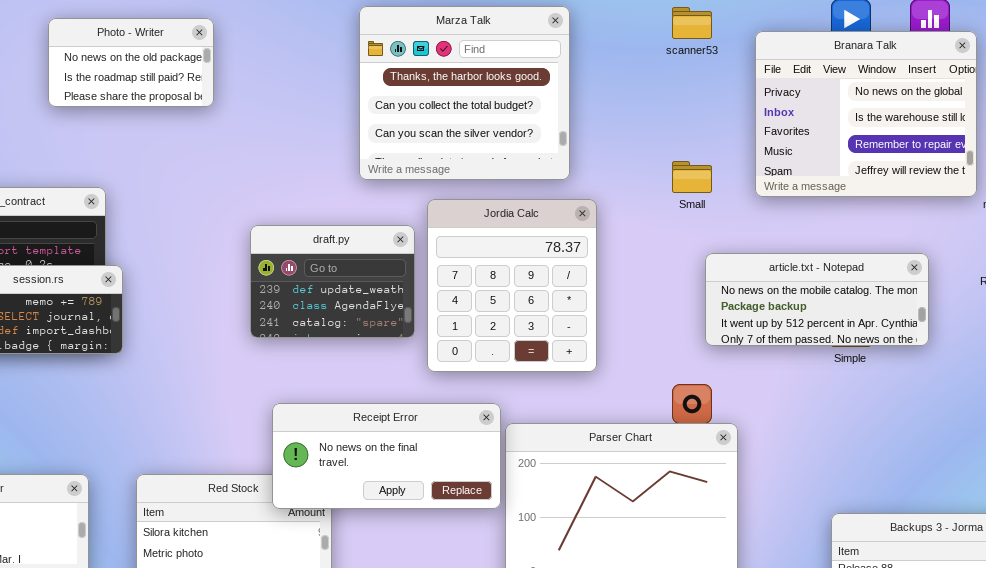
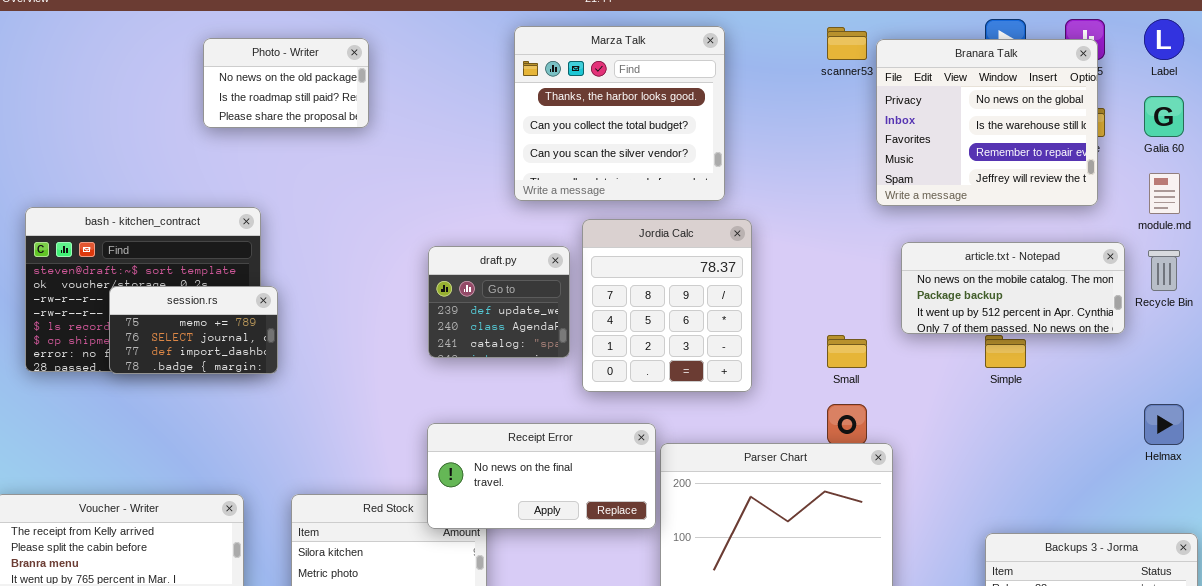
Branara Talk: [755,31,977,197] -> [876,39,1098,206], moved
Small: [672,161,712,193] -> [827,335,867,368], moved
draft.py: [250,225,415,338] -> [428,246,570,358], resized
article.txt - Notepad: [705,253,929,346] -> [901,242,1125,334], moved

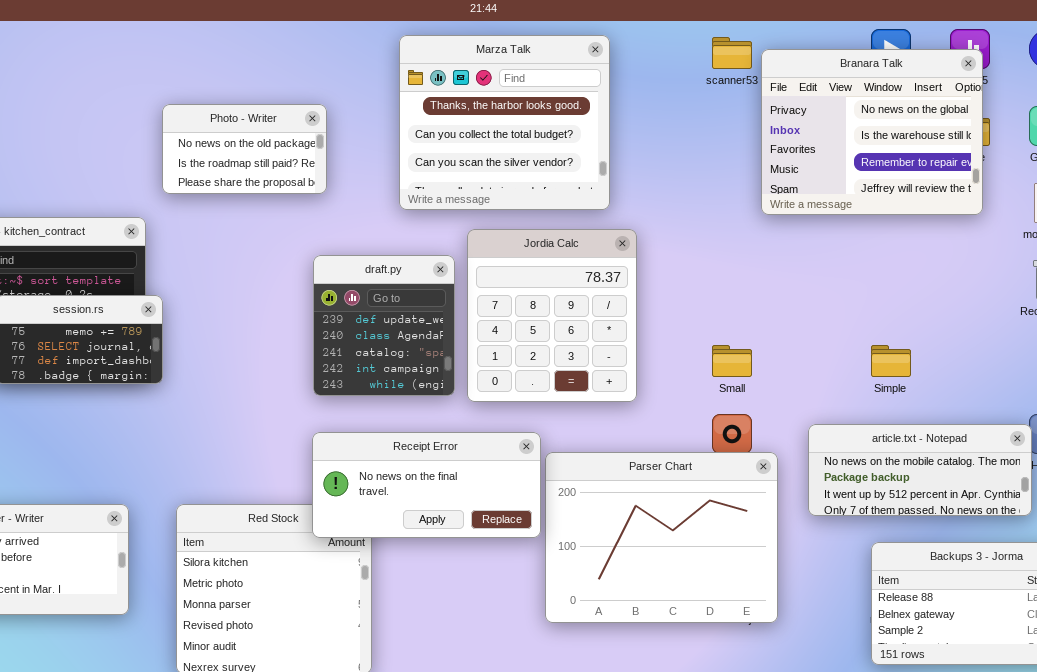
Photo - Writer: [203,38,369,128] -> [162,104,327,194], moved
article.txt - Notepad: [901,242,1125,334] -> [808,424,1032,516], moved
draft.py: [428,246,570,358] -> [313,255,455,396], resized

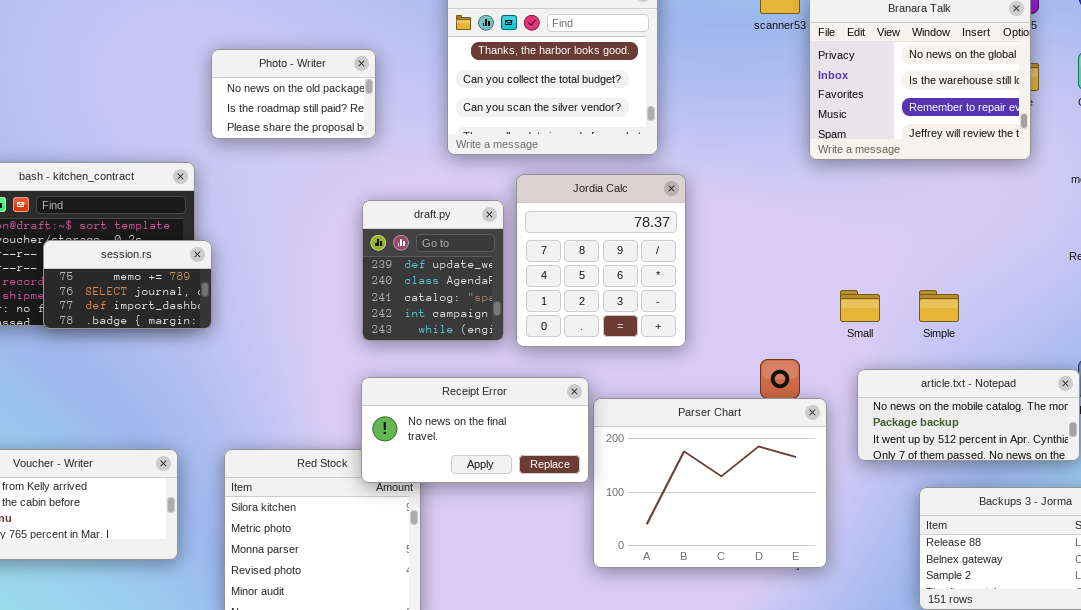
Small: [712,345,752,377] -> [840,290,880,322], moved

